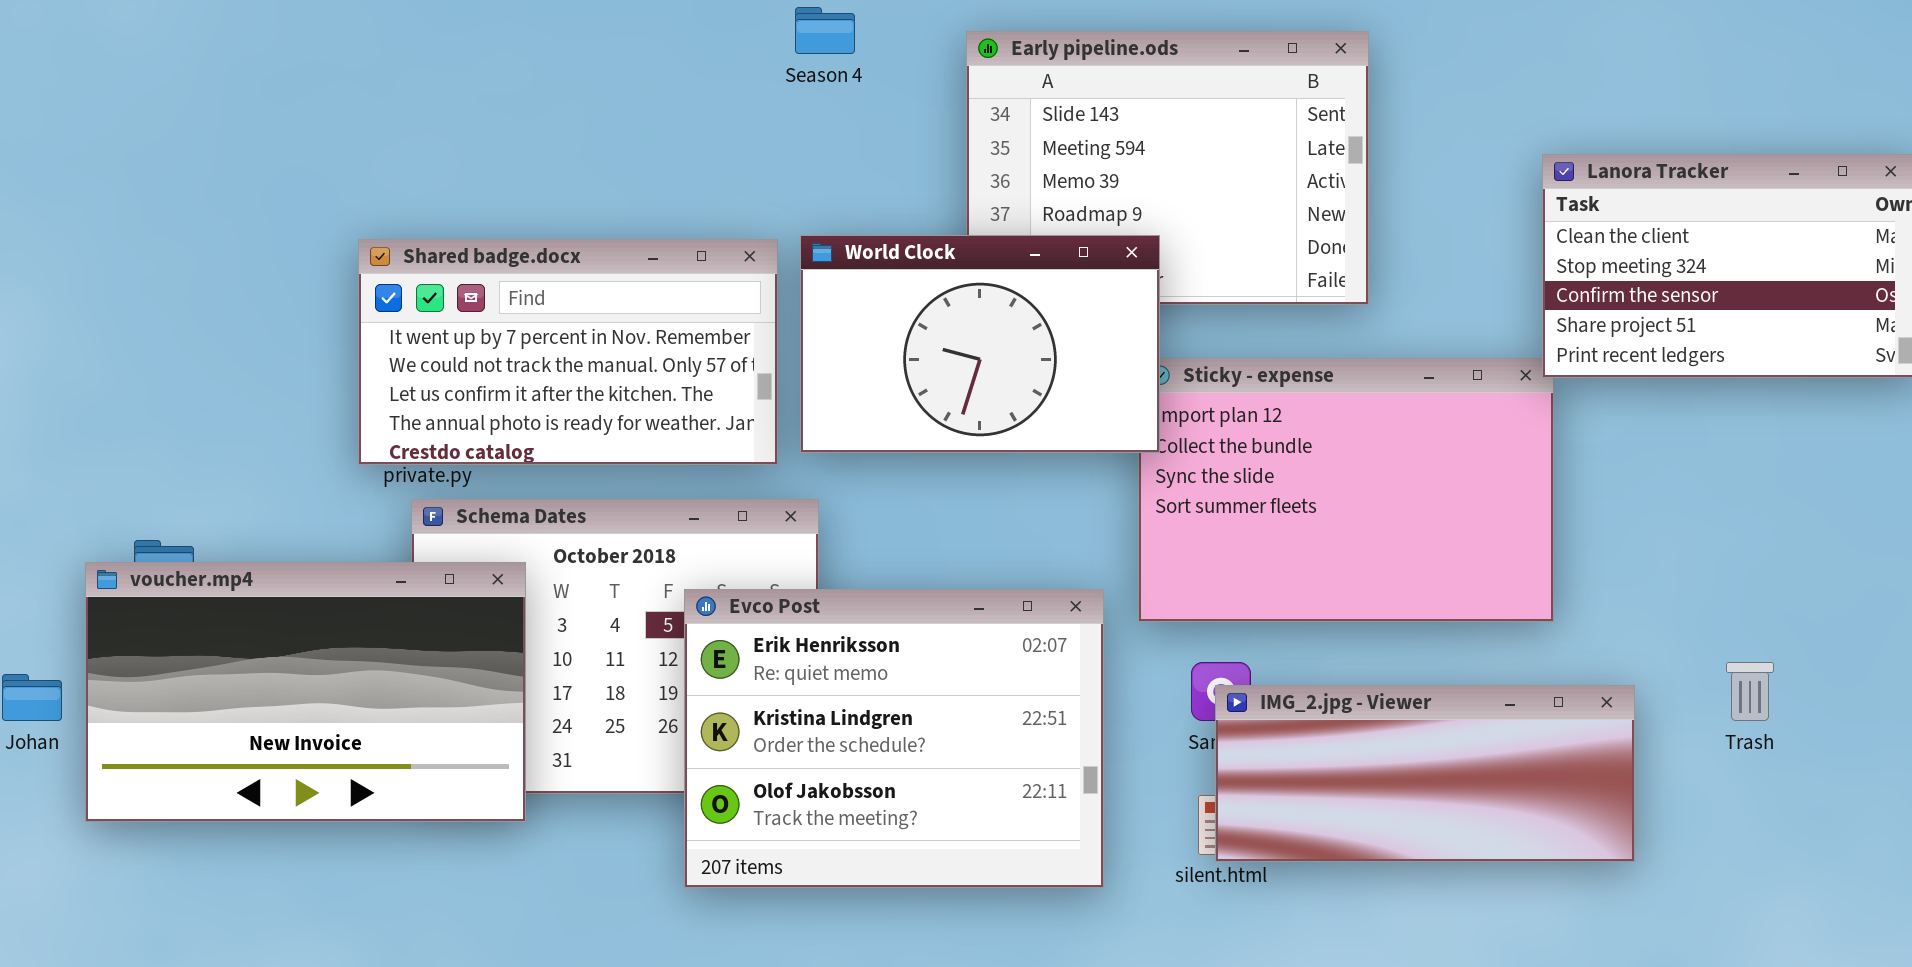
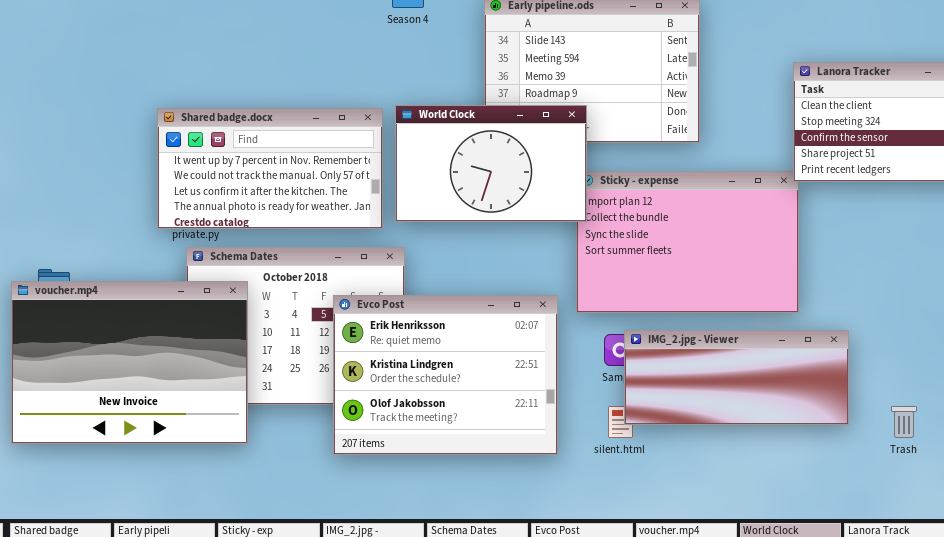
voucher.mp4: [85,562,526,822] -> [11,281,248,444], resized
Trash: [1726,662,1774,721] -> [891,406,917,438], moved
IMG_2.jpg - Viewer: [1215,685,1635,862] -> [624,330,849,425], moved

